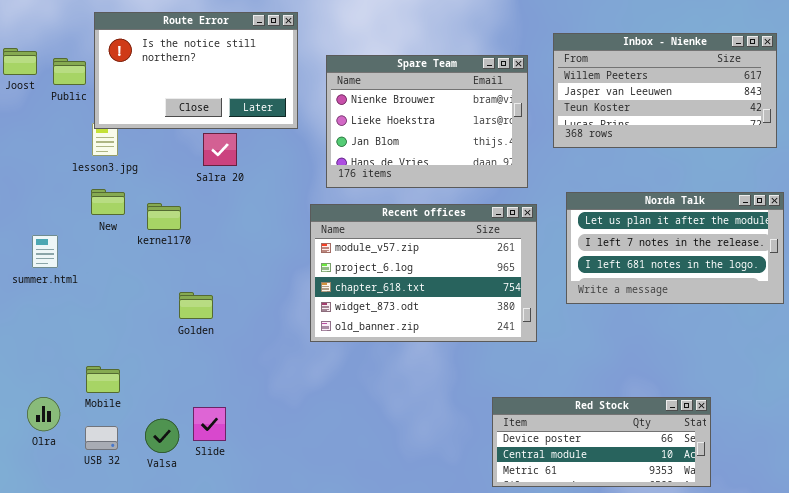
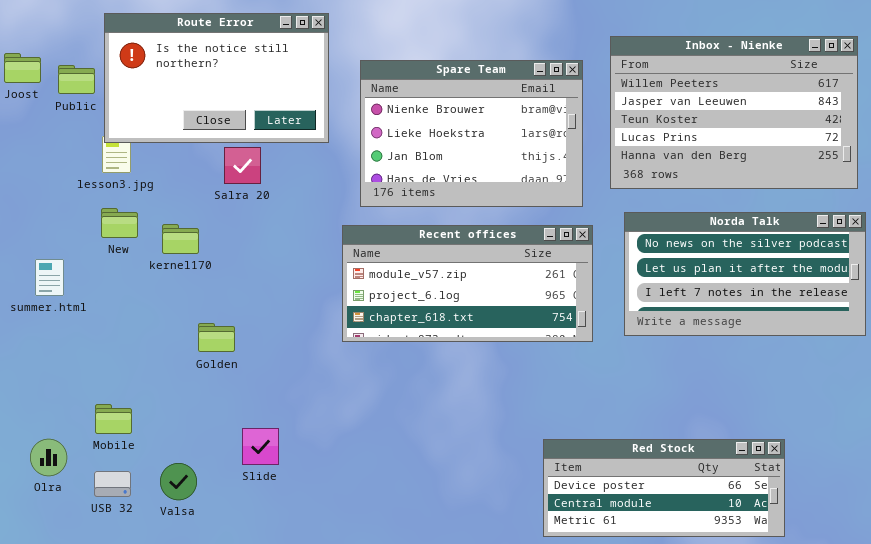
Inbox - Nienke: [553,33,777,148] -> [610,36,858,189], resized
Norda Talk: [566,192,784,304] -> [624,212,866,336], scrolled up 1 row
Recent offices: [310,204,537,342] -> [342,225,593,342], resized
Slide: [193,407,226,441] -> [242,428,279,465], moved

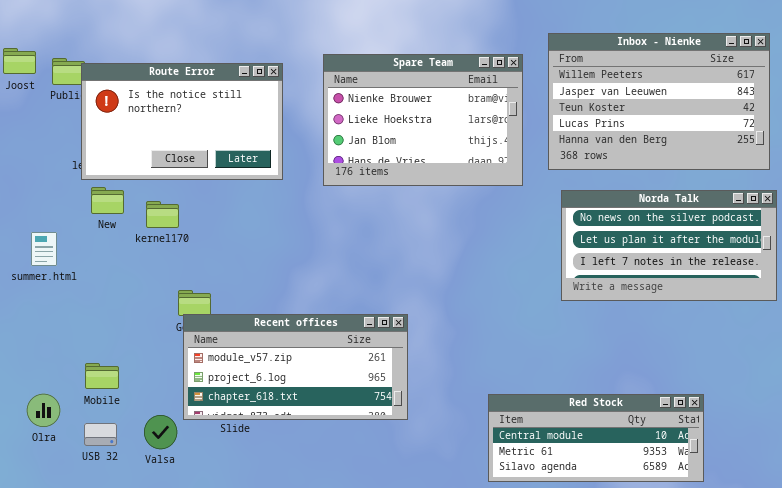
Route Error: [104,13,329,143] -> [81,63,283,180], moved
Recent offices: [342,225,593,342] -> [183,314,408,420], moved
Red Stock: [543,439,785,537] -> [488,394,704,482], scrolled down 1 row

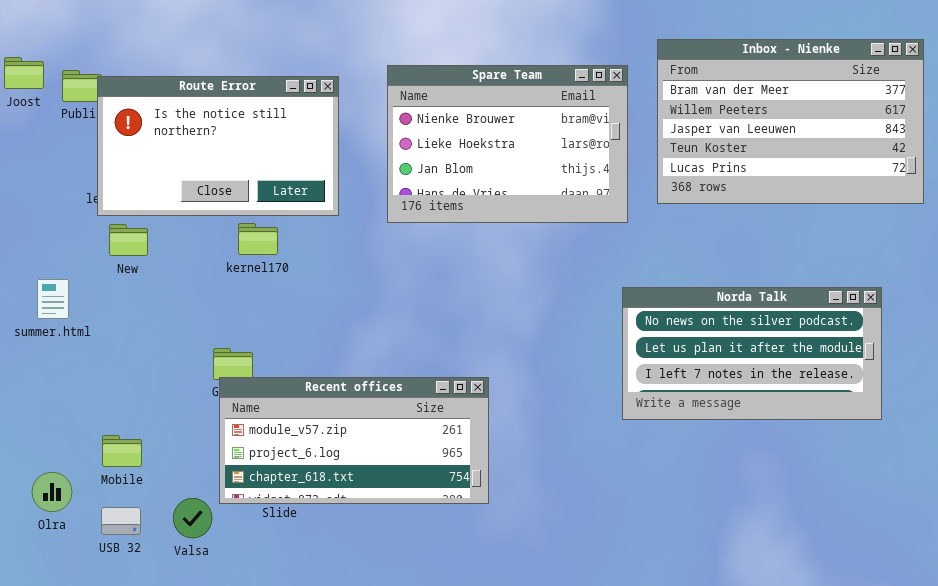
Inbox - Nienke: [548,33,770,170] -> [657,39,924,204], scrolled up 1 row
Norda Talk: [561,190,777,301] -> [622,287,882,420], moved
kernel170: [146,201,179,228] -> [238,223,278,255], moved
Red Stock: [488,394,704,482] -> none, closed

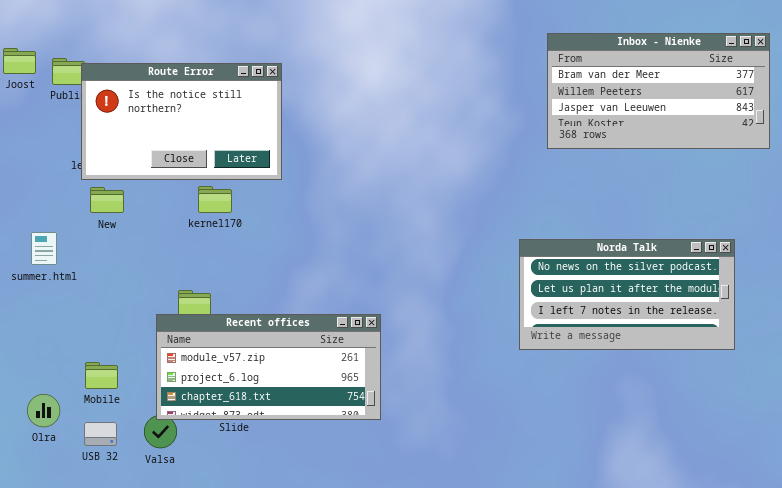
Inbox - Nienke: [657,39,924,204] -> [547,33,770,149], resized
Spare Team: [387,65,628,223] -> none, closed
Recent offices: [219,377,489,504] -> [156,314,381,420], moved

